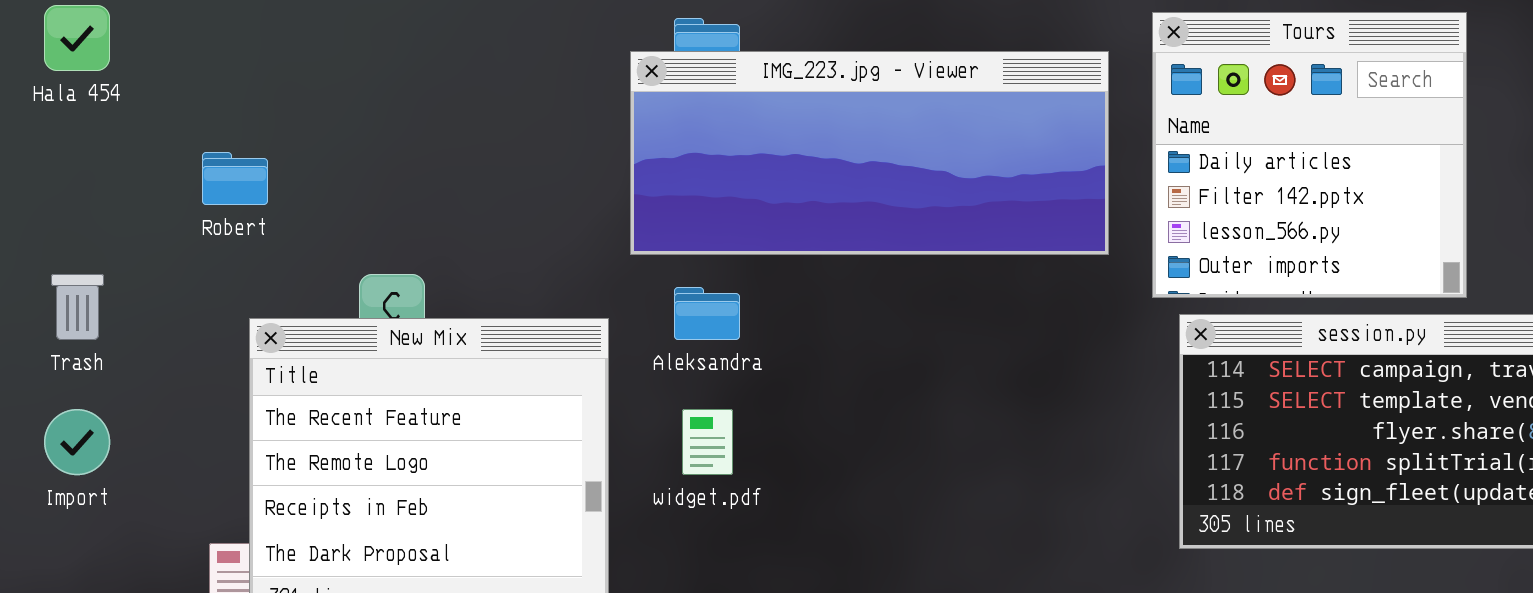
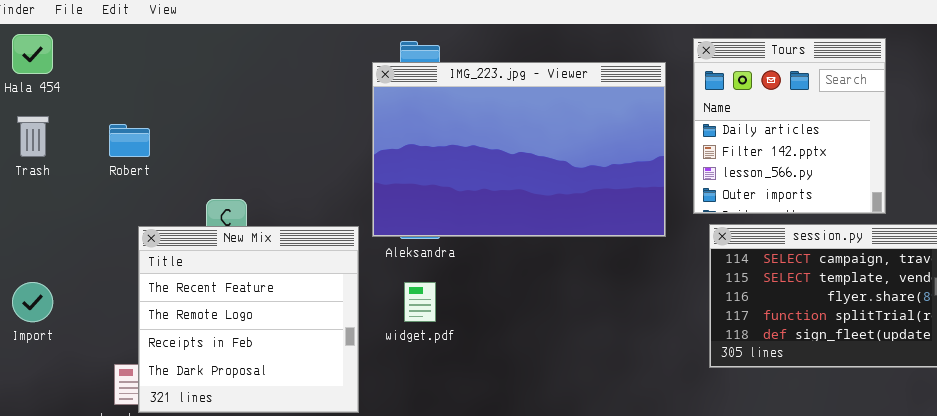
IMG_223.jpg - Viewer: [630,51,1109,255] -> [372,62,666,237], resized
Trash: [51,274,104,340] -> [17,116,49,157], moved

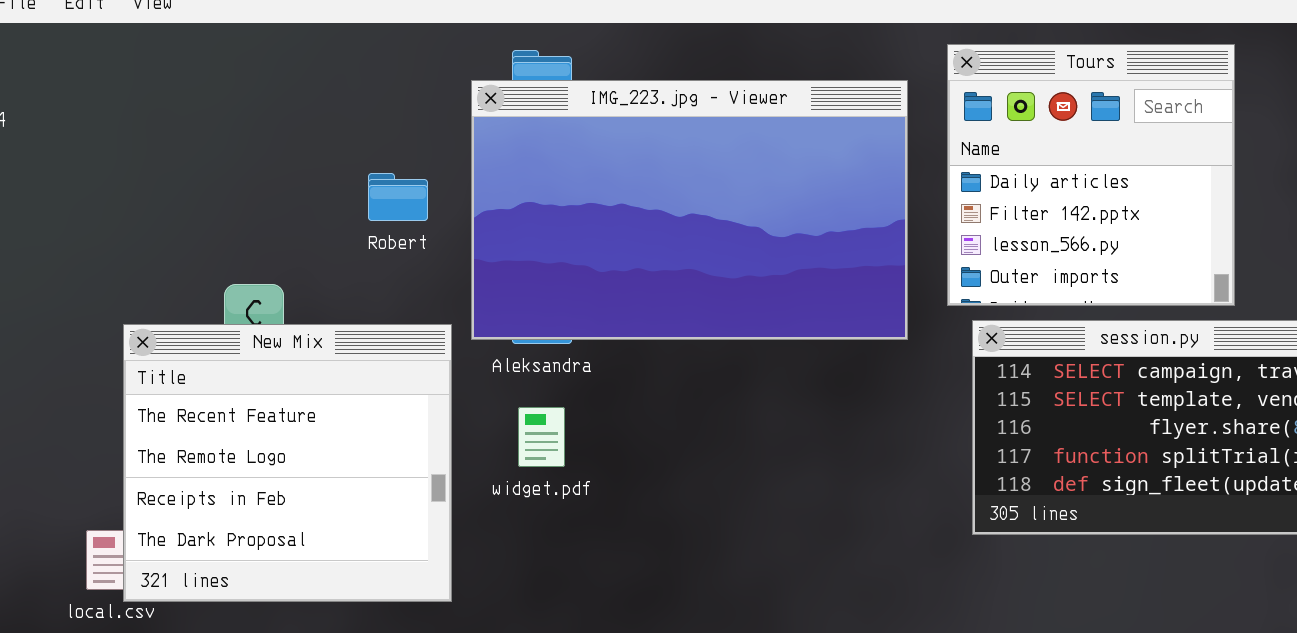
Robert: [109,124,150,157] -> [368,173,428,221], moved

